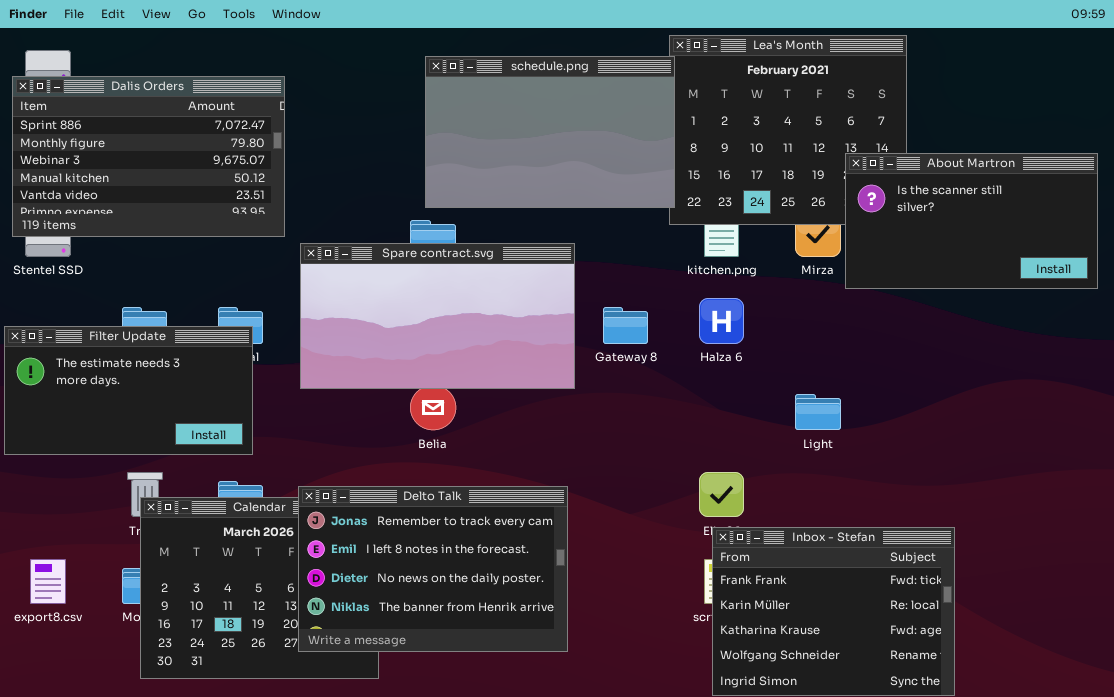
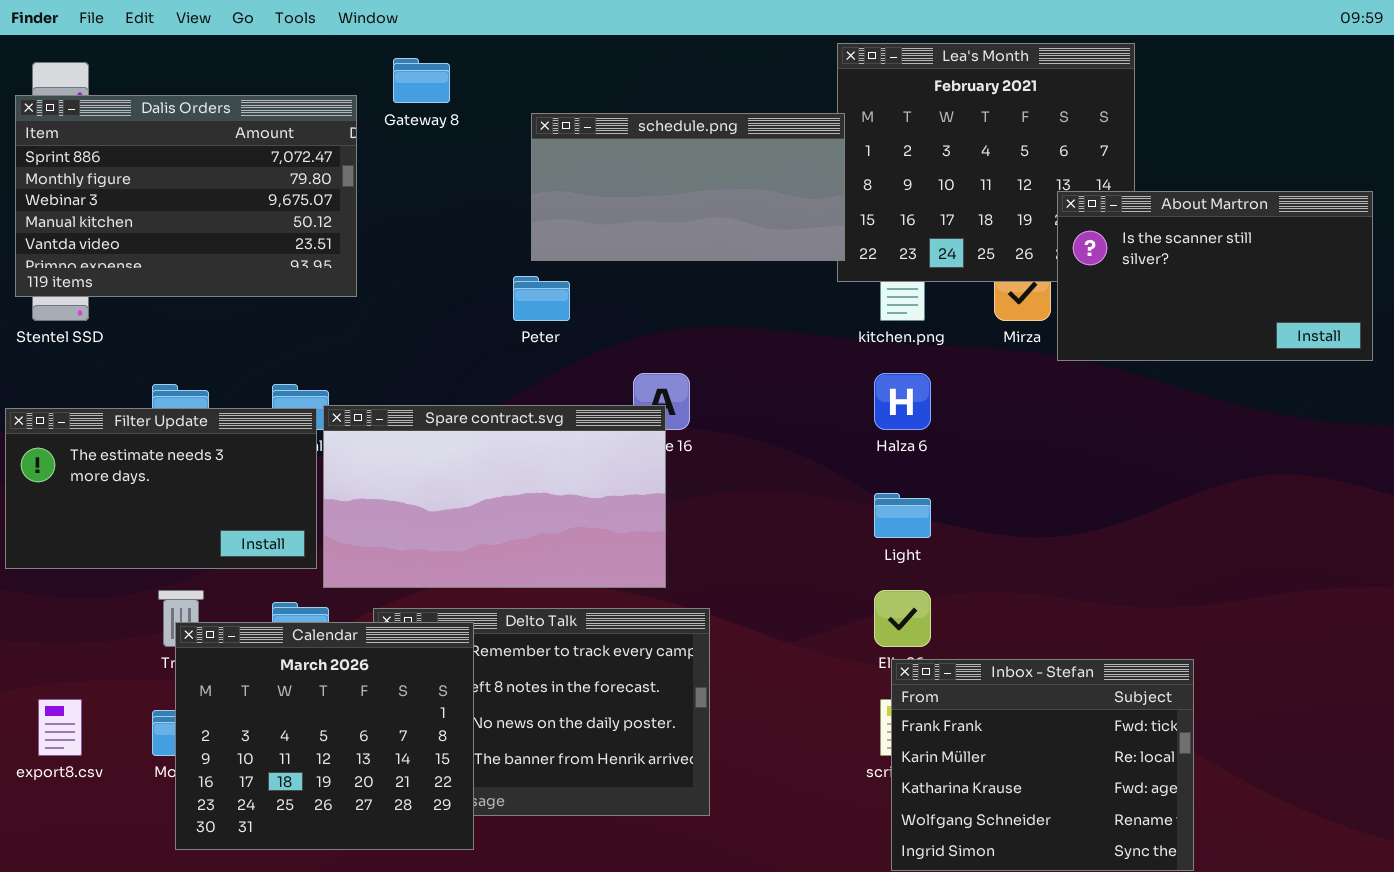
schedule.png: [425,56,675,208] -> [531,113,845,261], resized
Spare contract.svg: [300,243,575,389] -> [323,405,666,588], moved
Gateway 8: [603,307,648,344] -> [393,58,450,103], moved
Light: [795,394,841,430] -> [874,493,931,538], moved
Calendar: [140,497,379,679] -> [175,622,474,850], raised

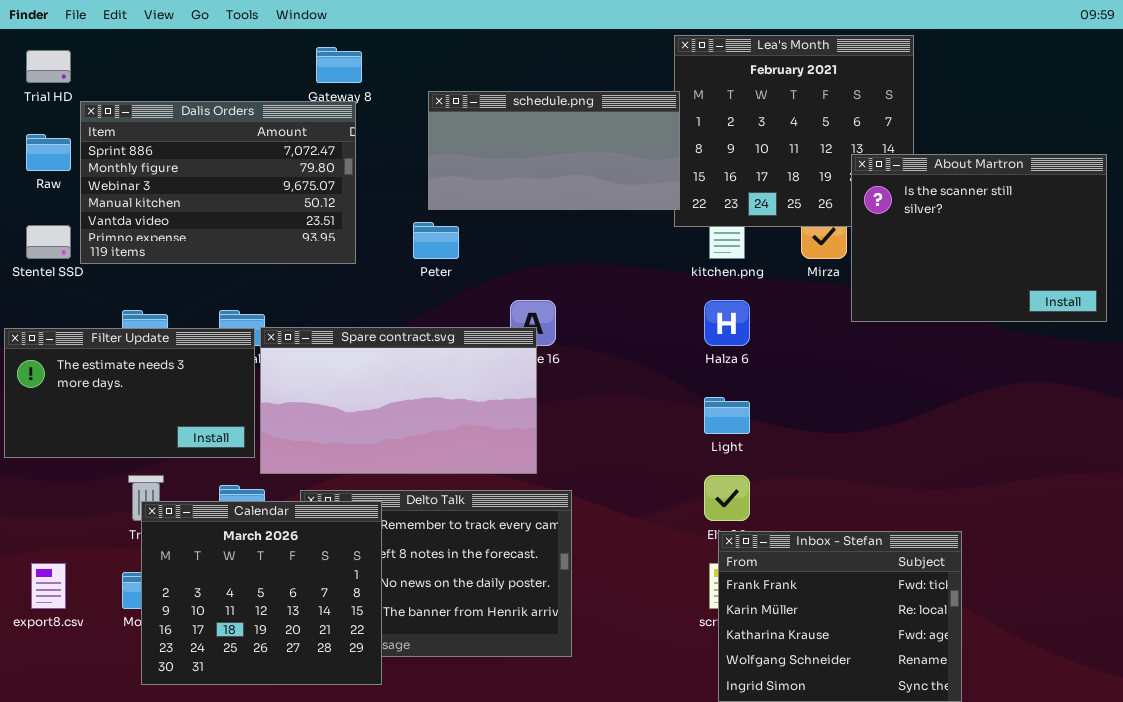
Dalis Orders: [15,95,357,297] -> [80,101,356,264], moved
About Martron: [1057,191,1373,361] -> [851,154,1107,322], resized

